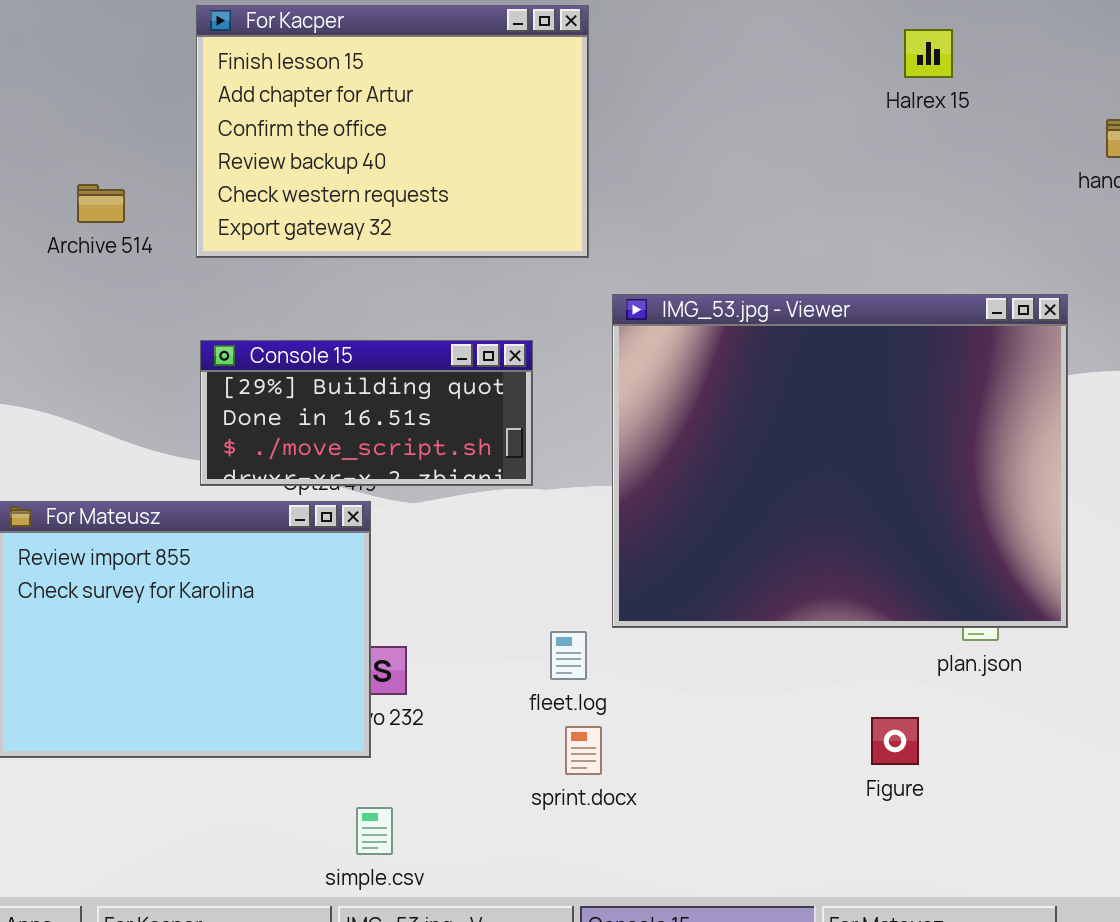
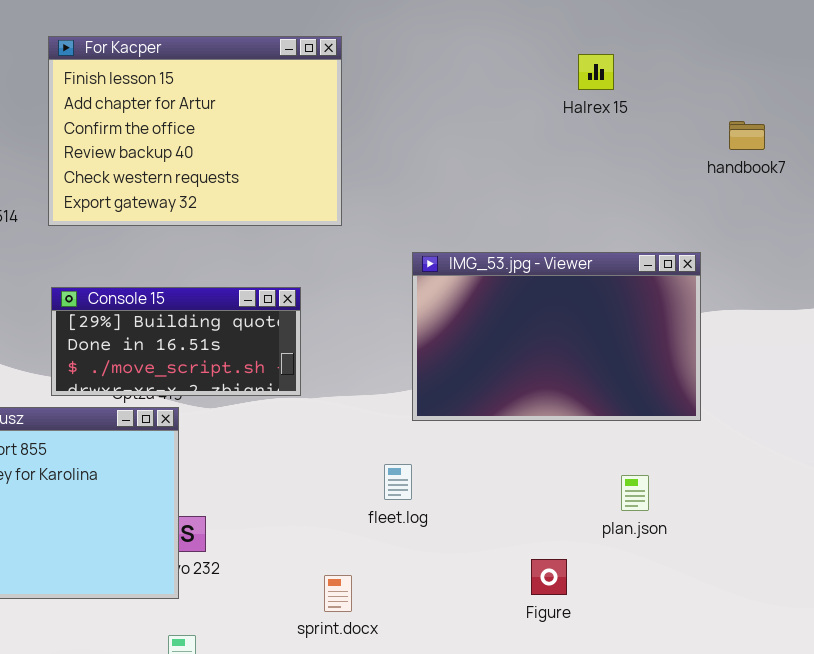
IMG_53.jpg - Viewer: [612,294,1068,628] -> [412,252,701,421], resized
fleet.log: [550,631,587,680] -> [384,464,412,500], moved
Figure: [871,717,919,765] -> [531,559,567,595], moved

